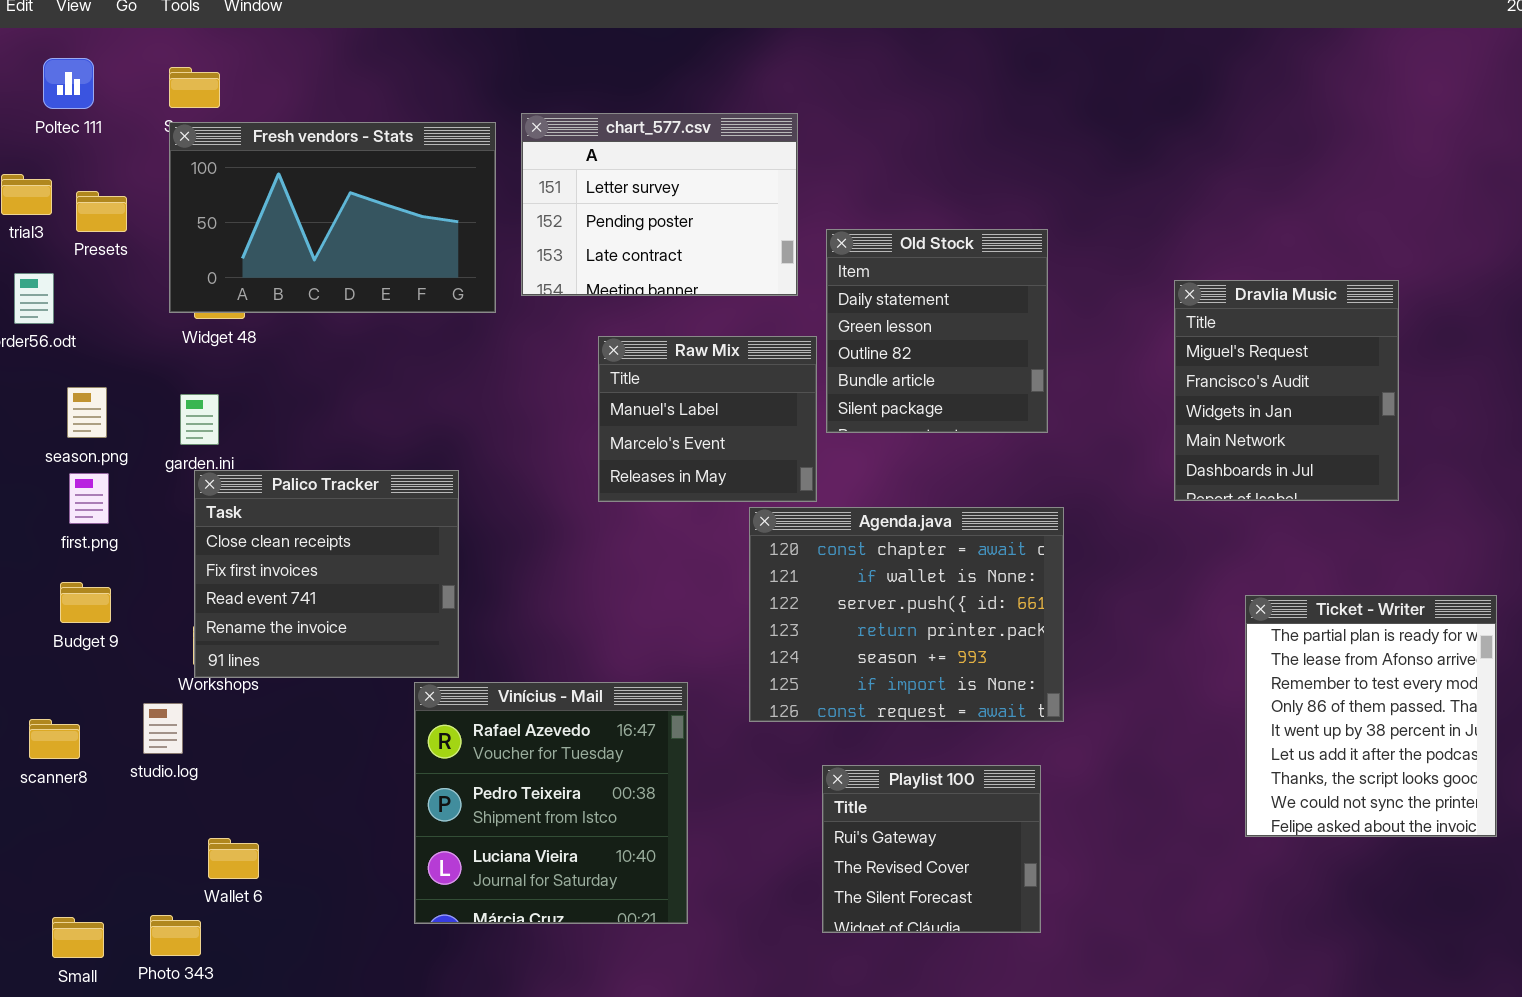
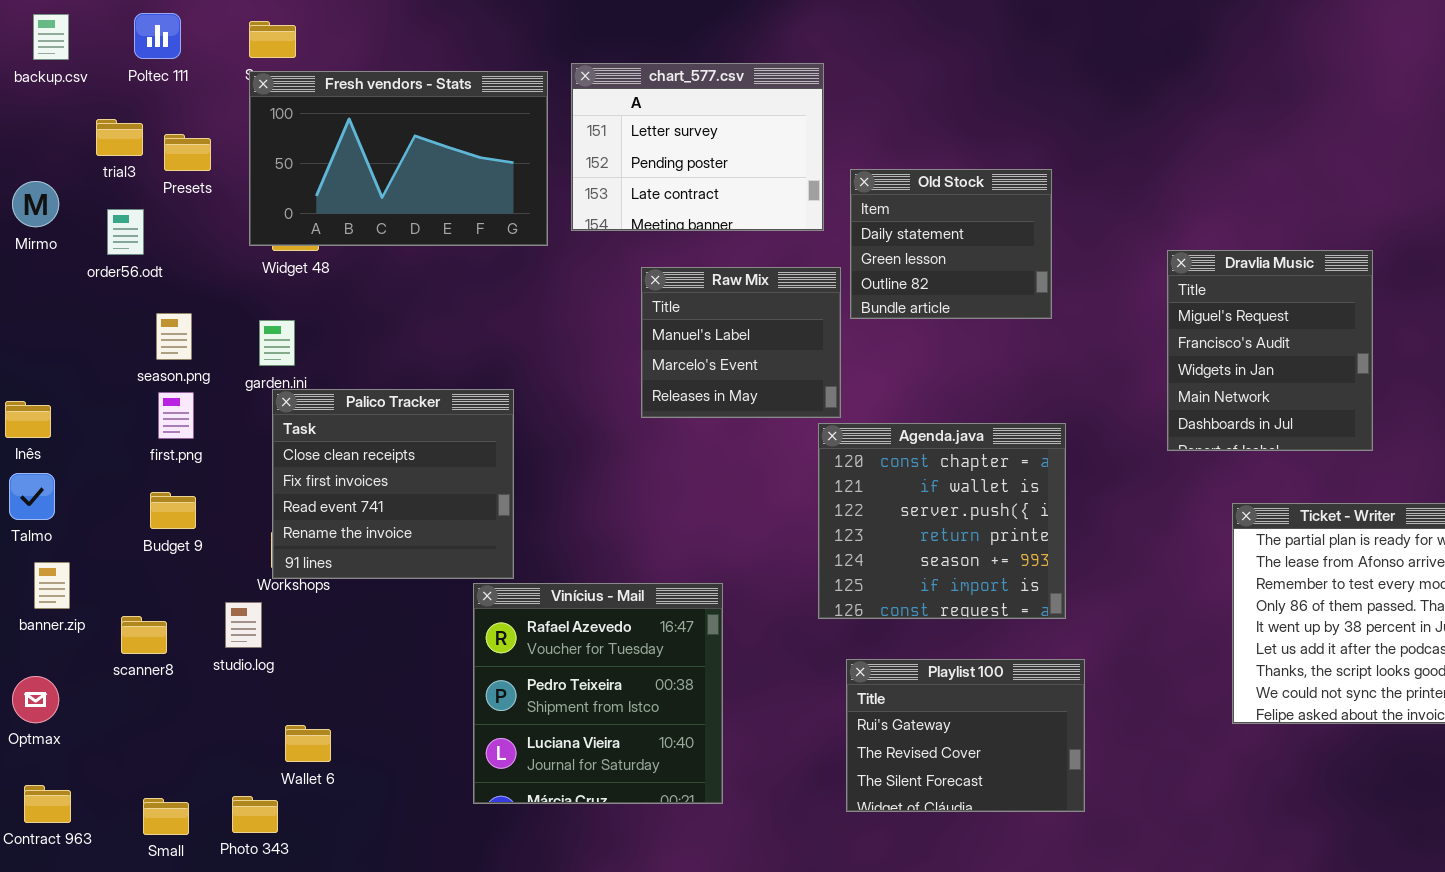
Old Stock: [826,229,1048,433] -> [850,169,1052,319], resized
Dravlia Music: [1174,280,1399,501] -> [1167,250,1373,451], moved
Agenda.java: [749,507,1064,722] -> [818,423,1066,619], resized
Playlist 100: [822,765,1041,933] -> [846,659,1085,812], resized

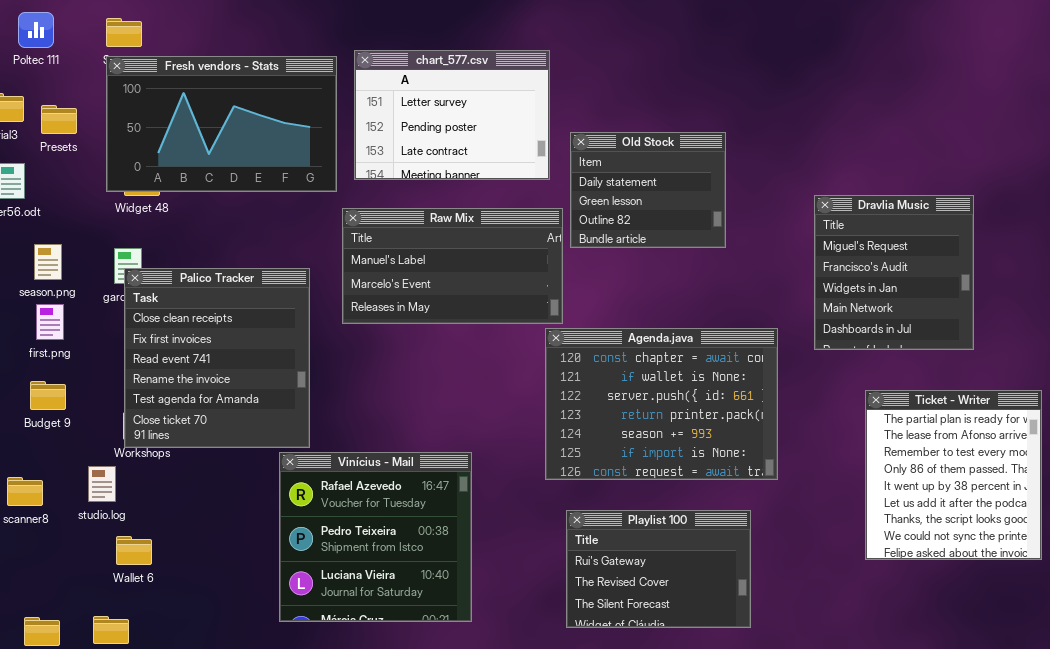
Raw Mix: [641,267,841,418] -> [342,208,563,324], resized
Palico Tracker: [272,389,514,579] -> [124,268,310,448], resized
Agenda.java: [818,423,1066,619] -> [545,328,778,480], resized
Wallet 6: [285,725,331,762] -> [116,536,152,565], moved

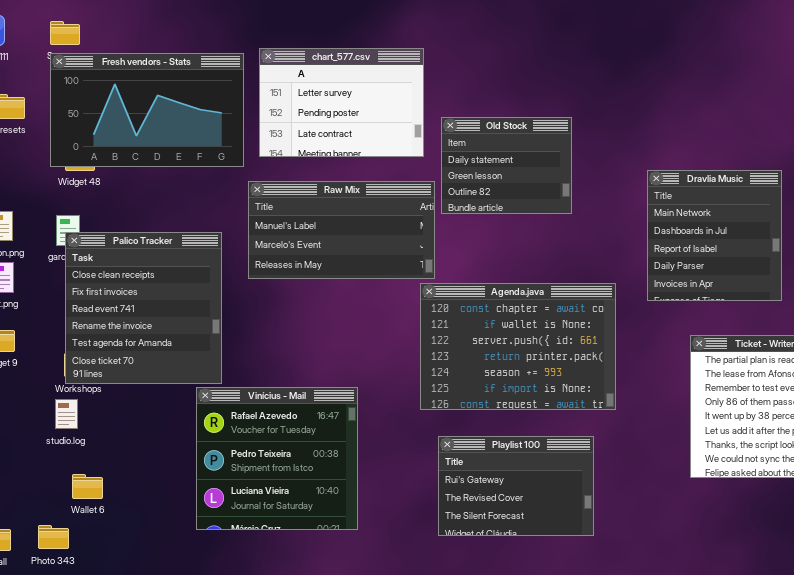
Dravlia Music: [814,195,974,350] -> [647,170,782,301], scrolled down 3 rows
studio.log: [88,466,116,502] -> [55,399,78,429], moved
Wallet 6: [116,536,152,565] -> [72,474,103,499], moved

